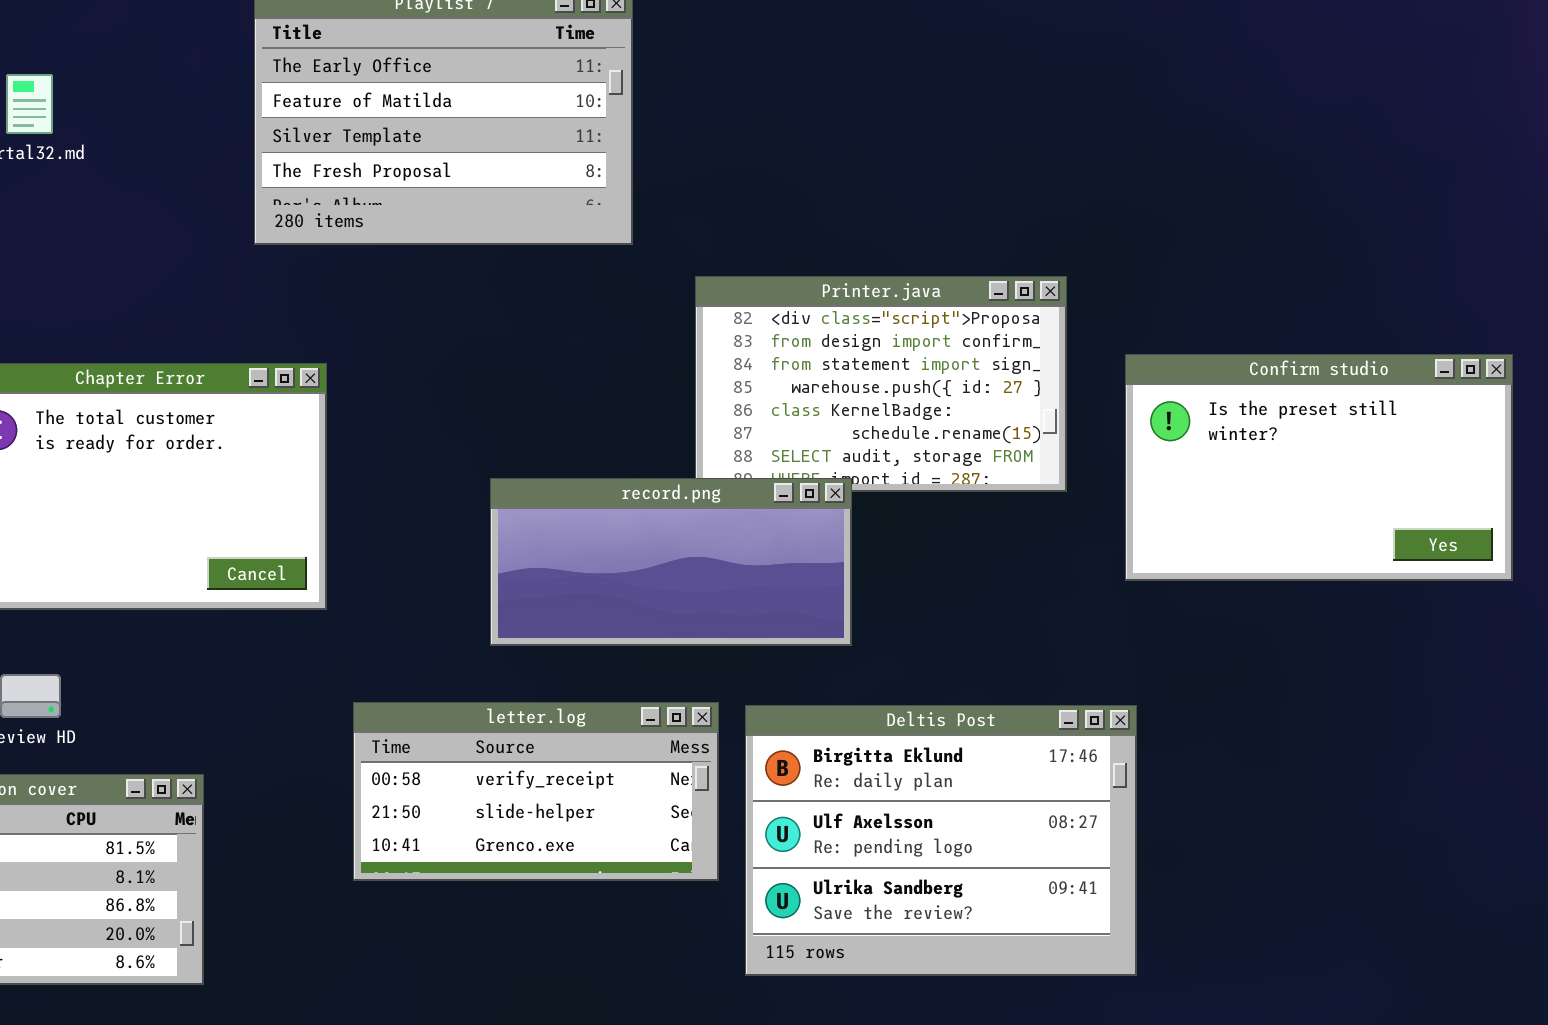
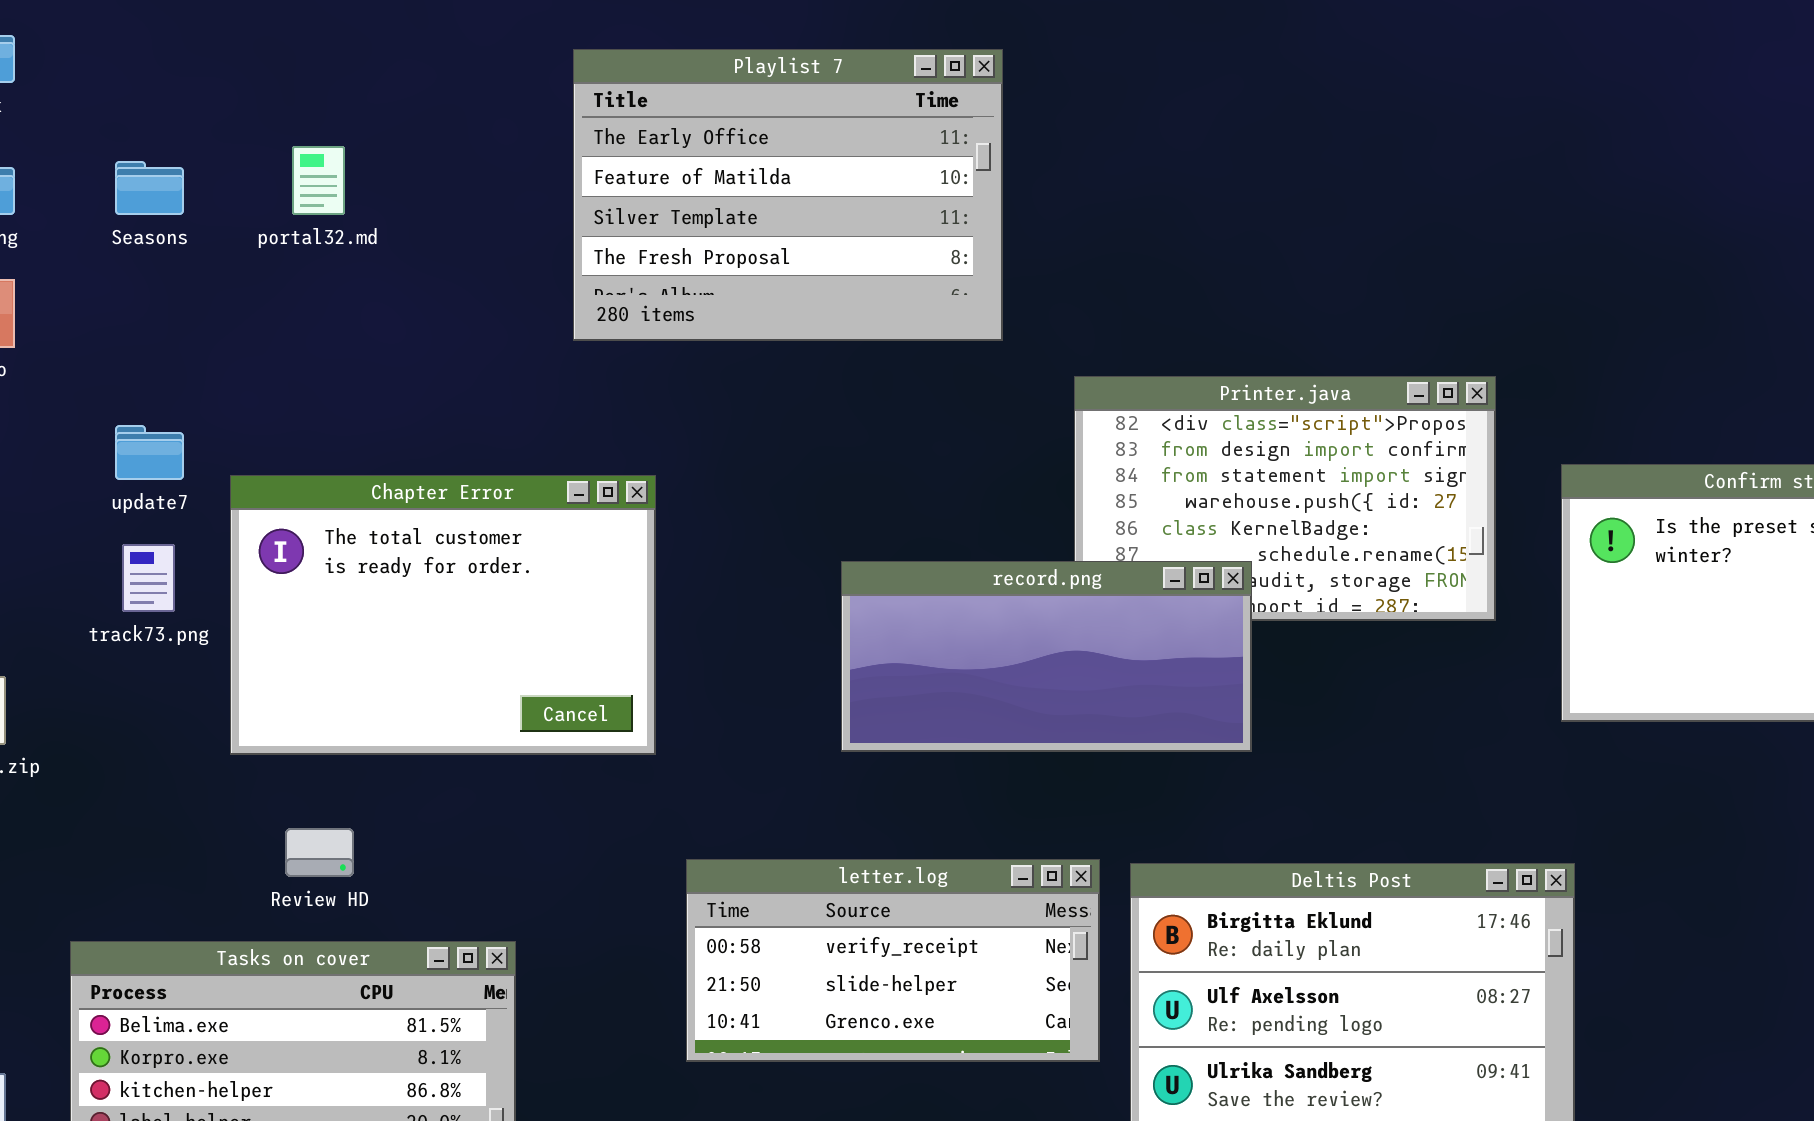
record.png: [490,478,852,646] -> [841,561,1252,752], moved

